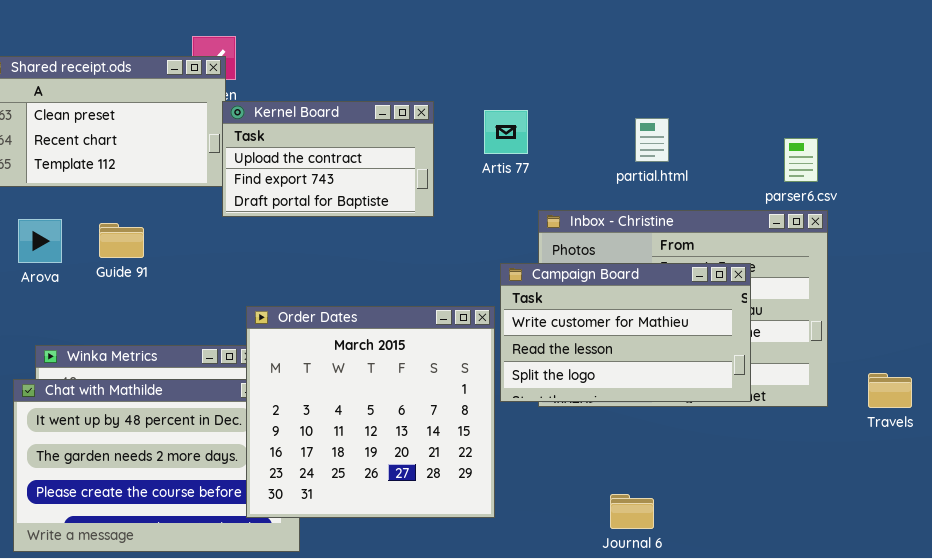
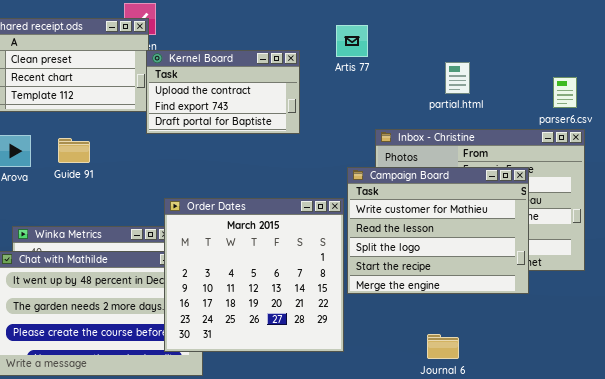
Artis 77: [484,110,528,154] -> [336,25,368,57], moved
Campaign Board: [500,263,751,402] -> [347,167,529,294], resized

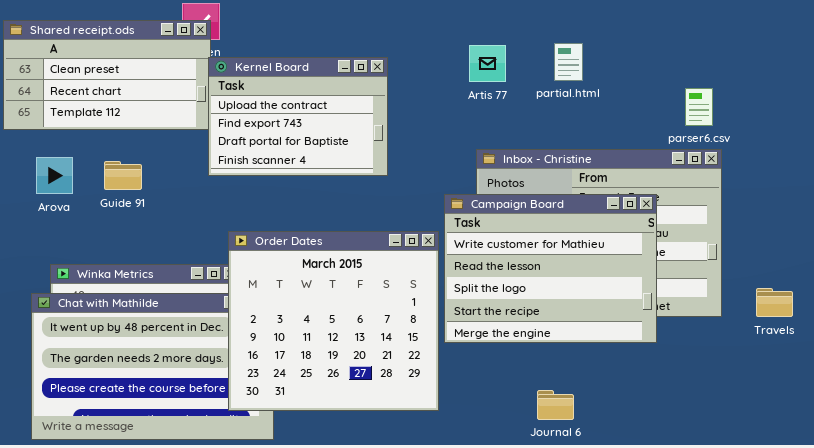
Artis 77: [336,25,368,57] -> [469,45,506,82], moved
Kernel Board: [146,50,300,134] -> [208,57,388,176], resized
partial.html: [445,62,470,94] -> [554,43,583,81], moved

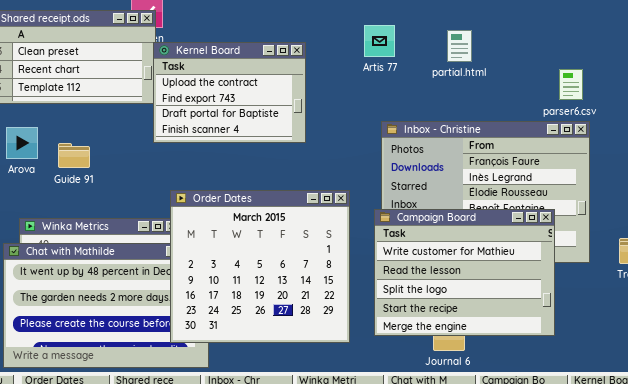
Artis 77: [469,45,506,82] -> [364,25,395,57], moved
Guide 91: [104,161,142,190] -> [58,143,90,168], moved
Campaign Board: [444,194,657,343] -> [374,209,555,336], moved

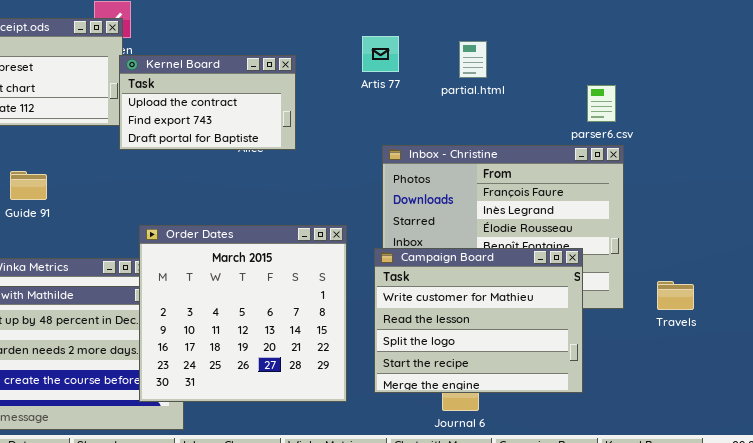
Kernel Board: [153,42,306,143] -> [119,55,296,150], resized

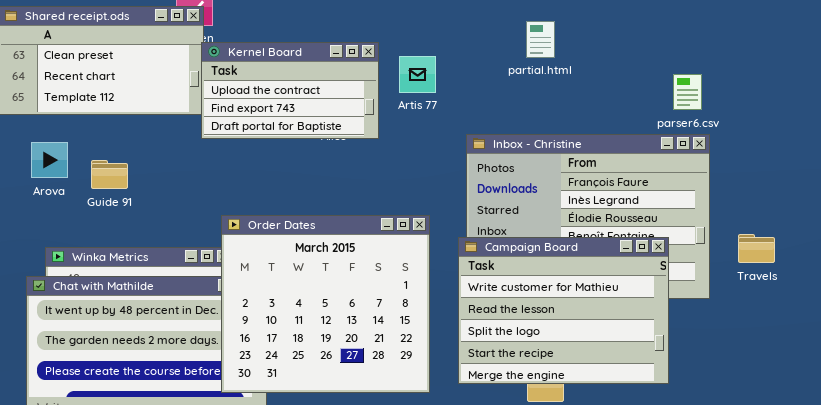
Artis 77: [362,36,399,72] -> [399,56,436,93], moved
partial.html: [459,41,487,78] -> [526,21,555,58], moved
Travels: [657,281,694,310] -> [738,234,775,263], moved

